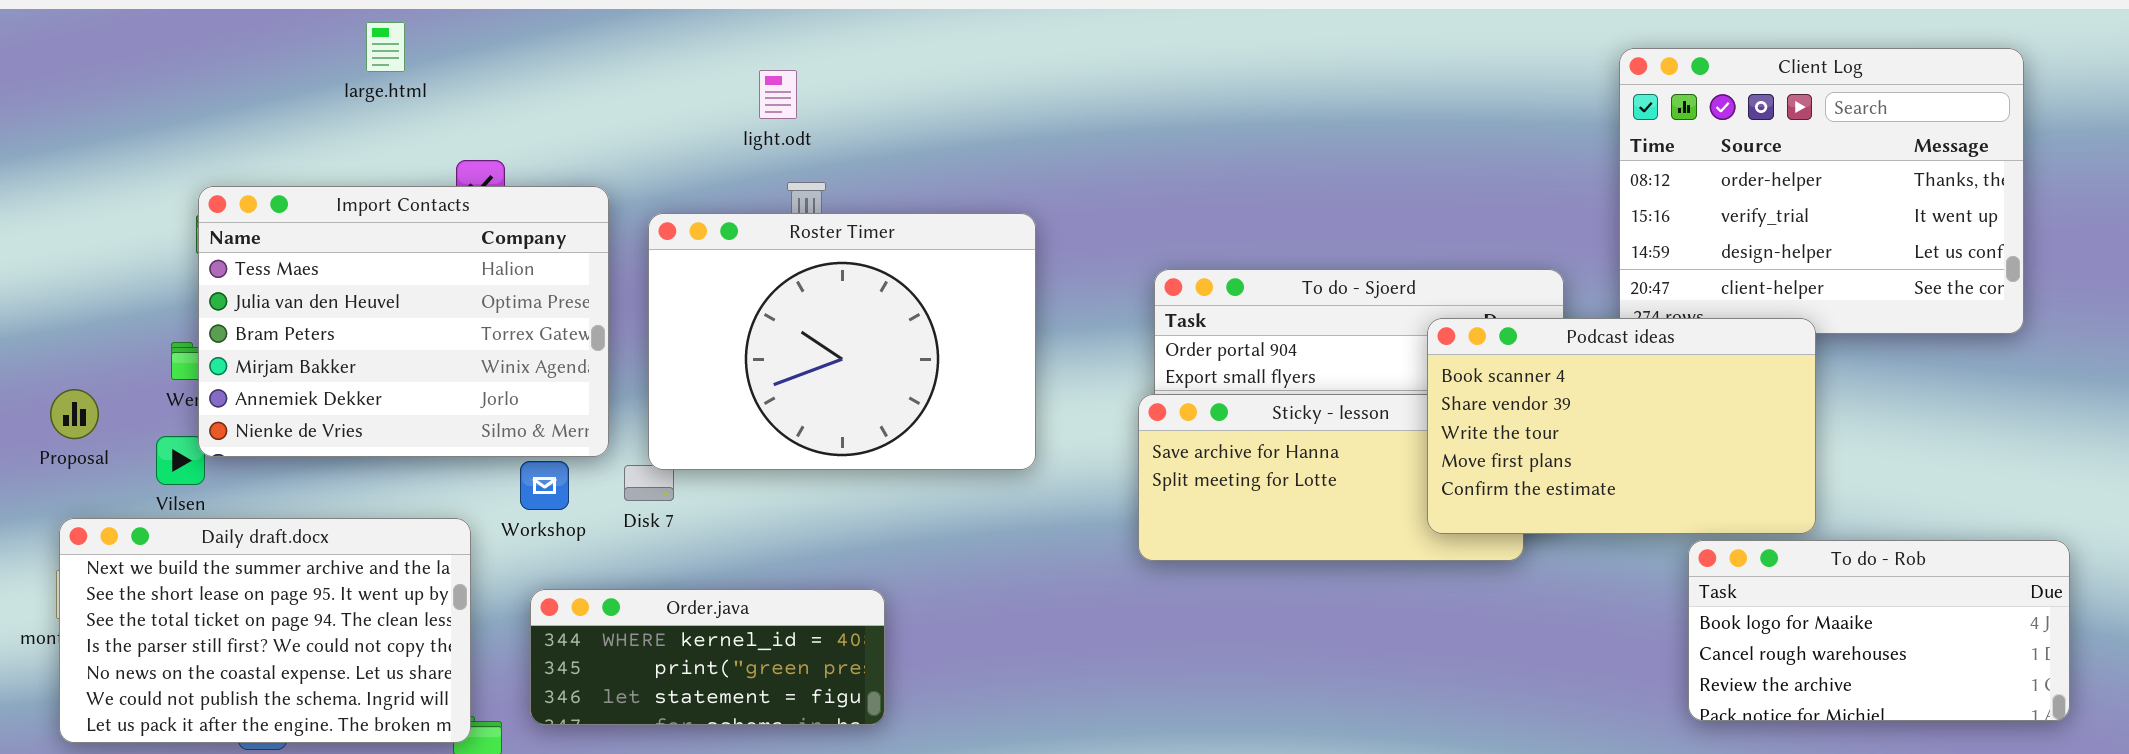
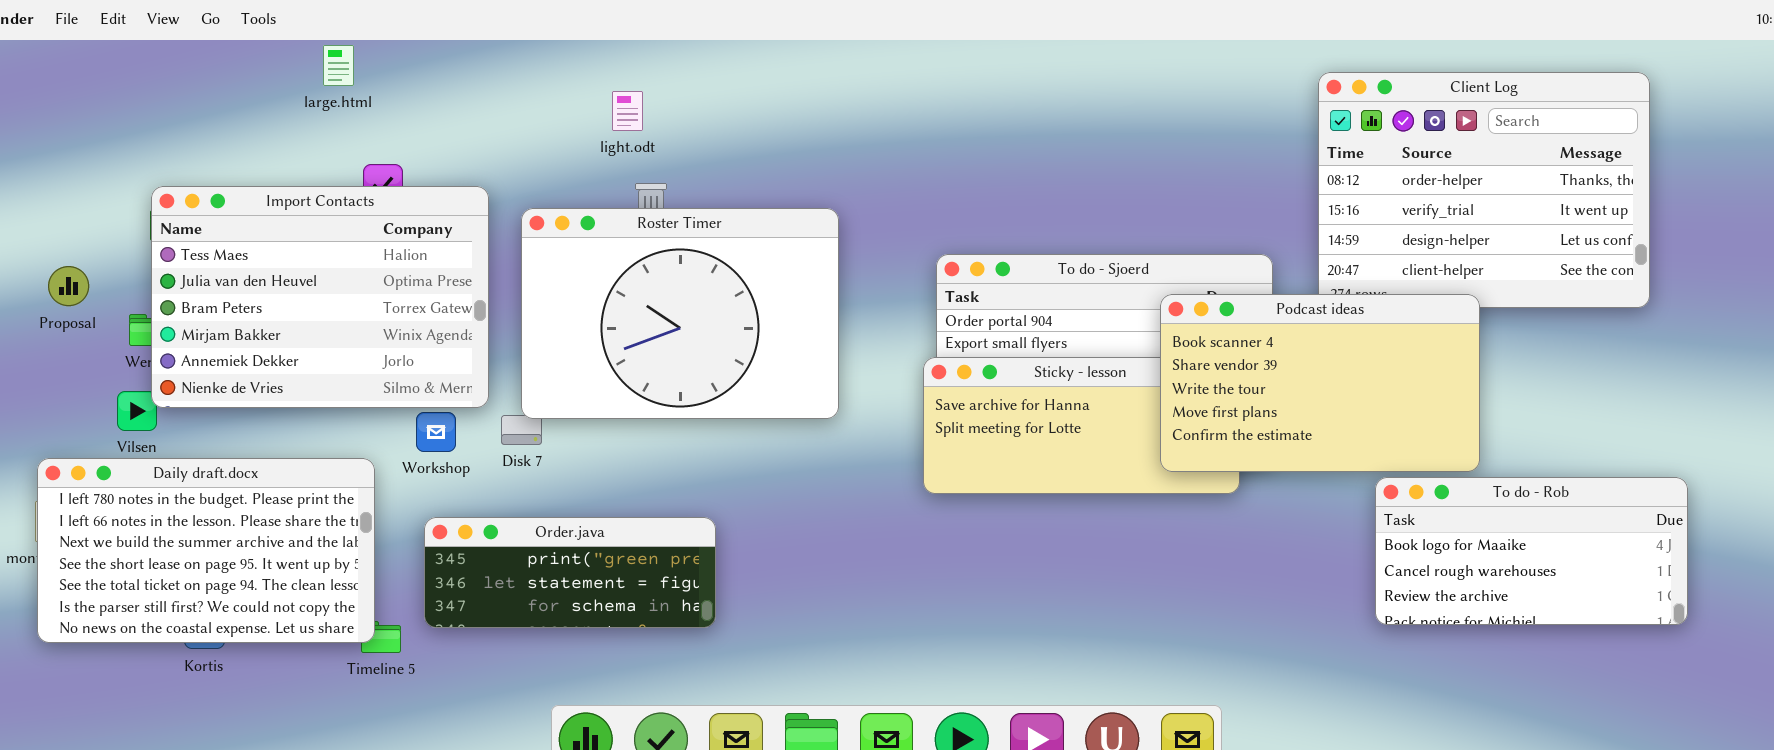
large.html: [366,22,405,72] -> [323,45,354,86], moved
Proposal: [50,389,99,439] -> [48,266,89,306], moved
Daily draft.docx: [59,518,471,743] -> [37,458,375,643], scrolled up 2 rows
Order.java: [530,589,885,725] -> [424,517,716,628], scrolled down 1 row

